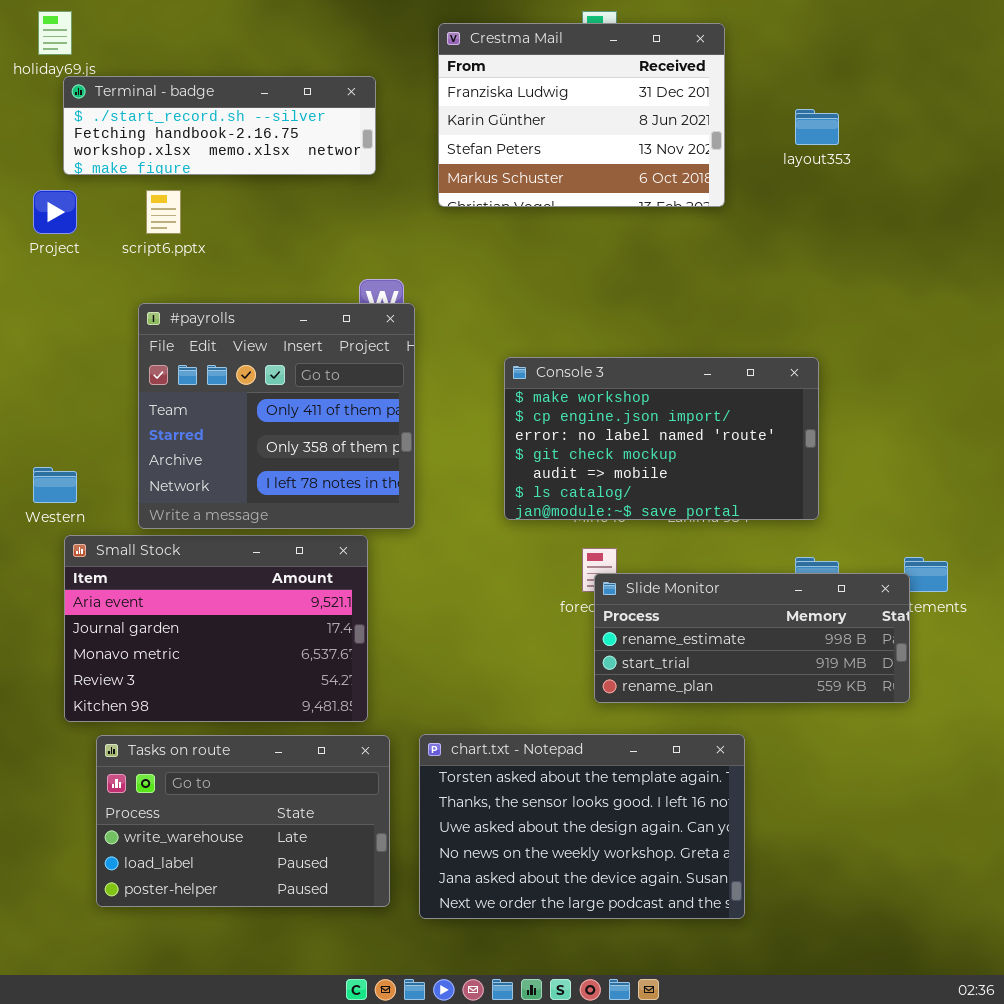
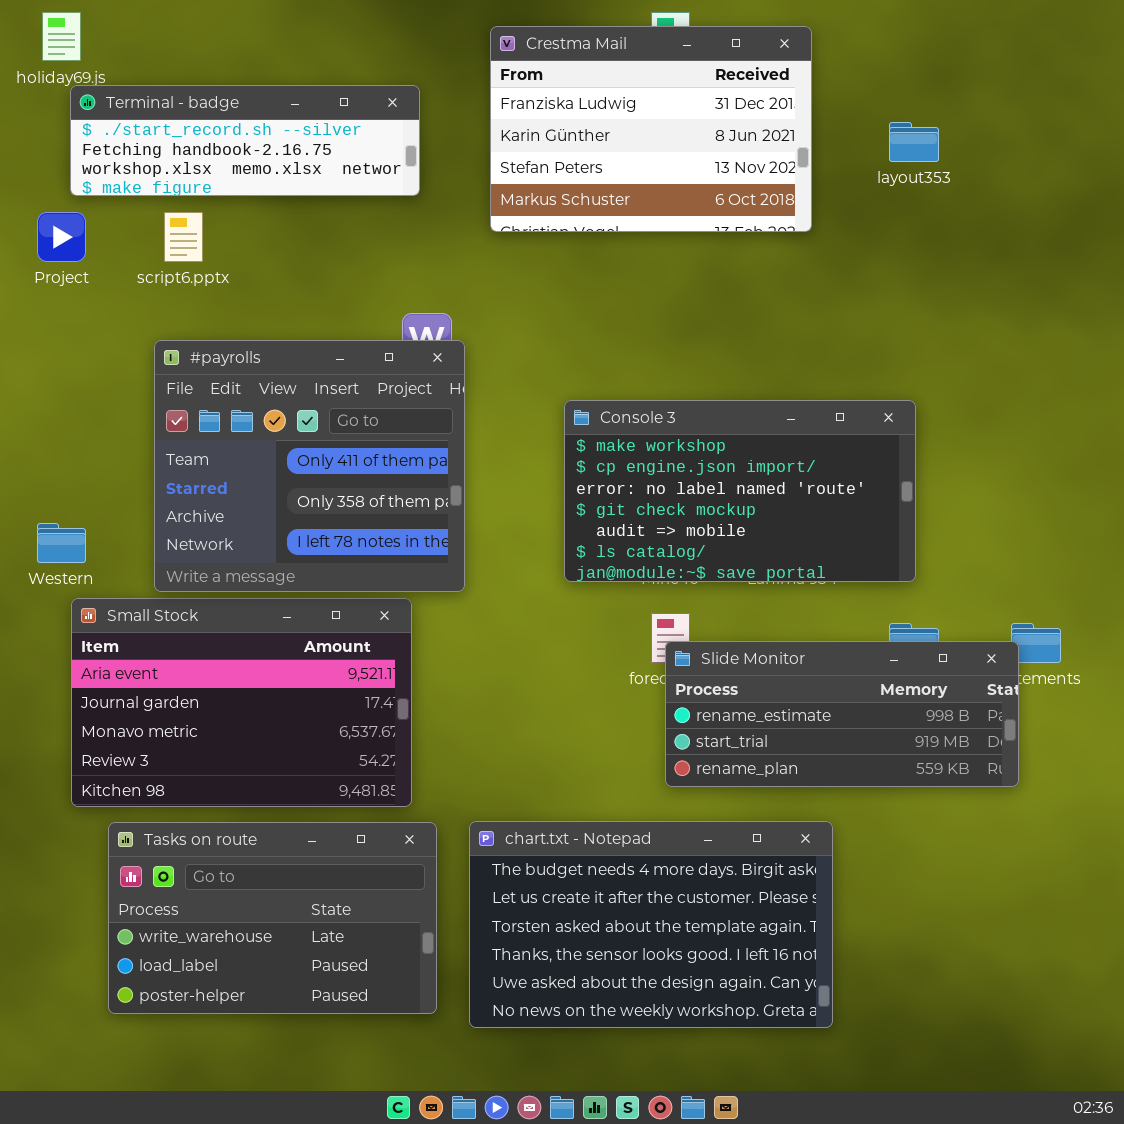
chart.txt - Notepad: [419,734,745,919] -> [469,821,833,1028], scrolled up 2 rows

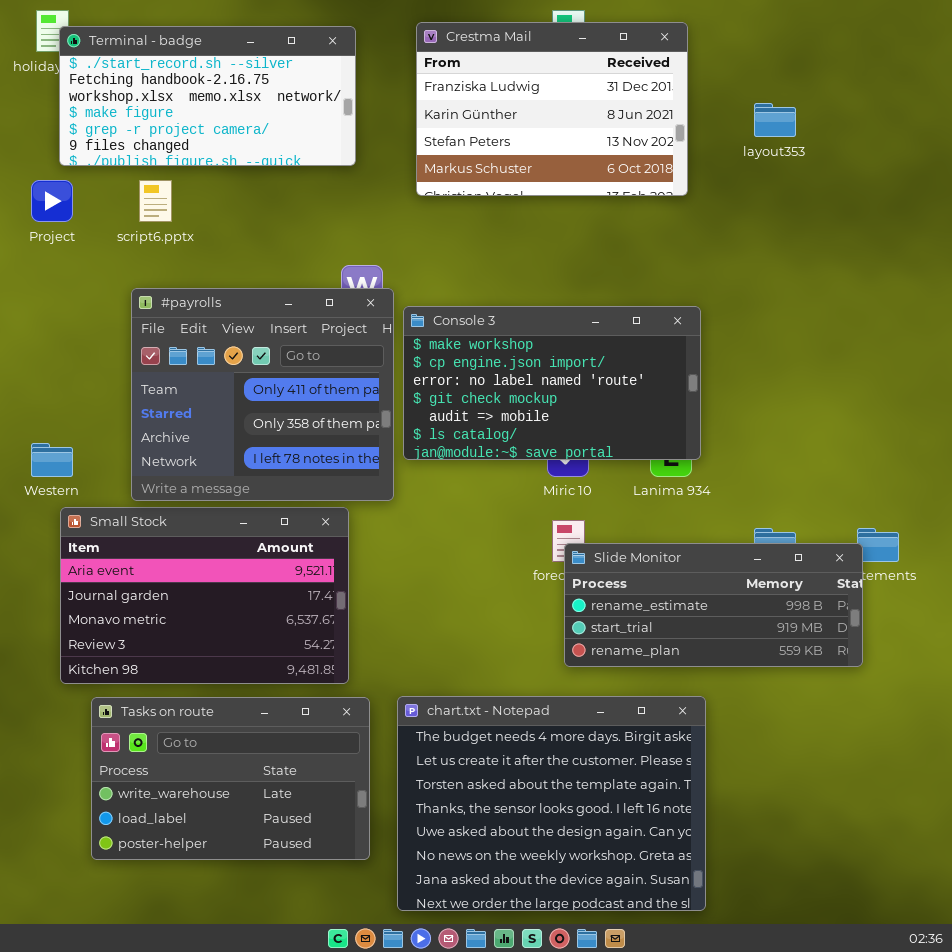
Terminal - badge: [70,85,420,196] -> [59,26,356,166], resized
Console 3: [564,400,916,582] -> [403,306,701,460], moved
chart.txt - Notepad: [469,821,833,1028] -> [397,696,706,911], resized

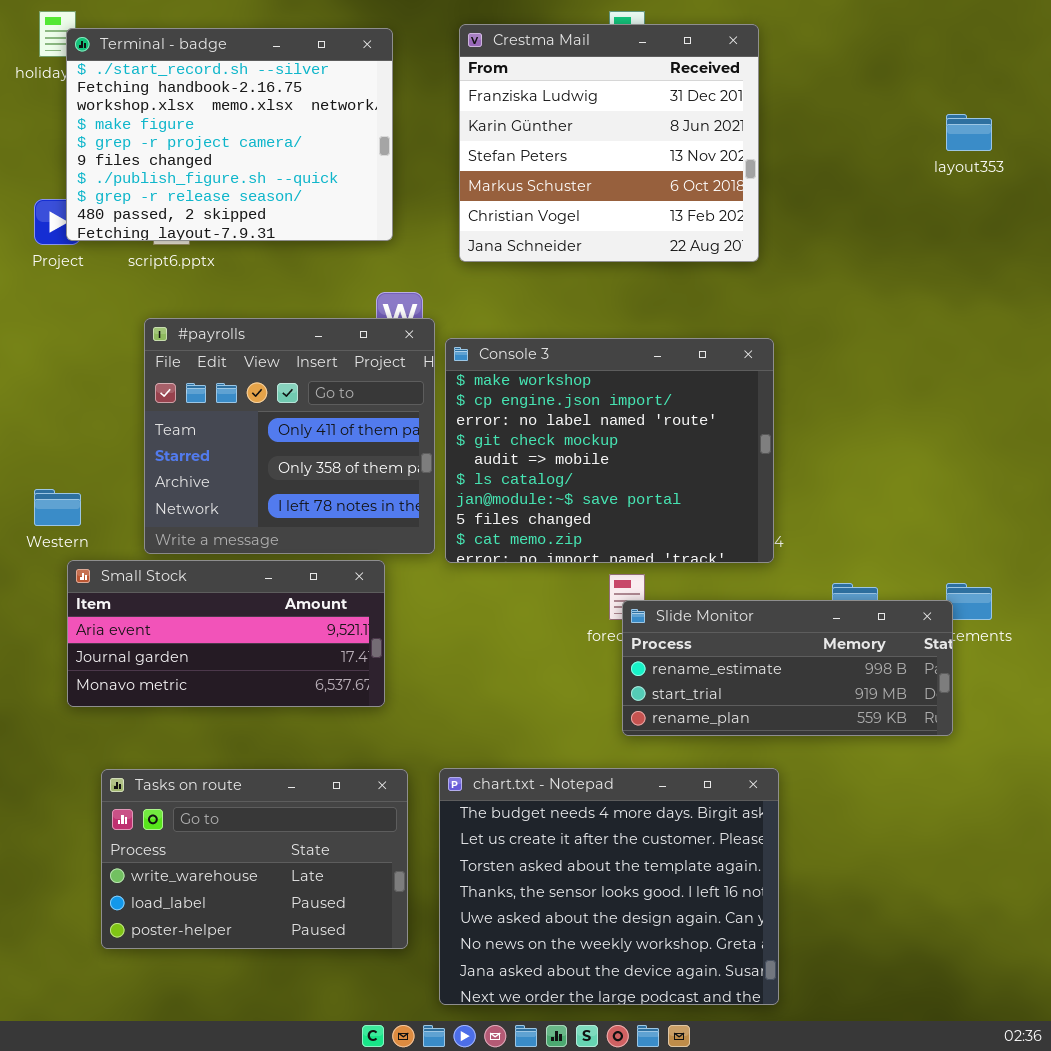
Crestma Mail: [416,22,688,196] -> [459,24,759,262], resized
Terminal - badge: [59,26,356,166] -> [66,28,393,241], resized
layout353: [754,103,796,137] -> [946,114,992,151], moved
Console 3: [403,306,701,460] -> [445,338,774,563], resized
Small Stock: [60,507,349,684] -> [67,560,385,707], resized

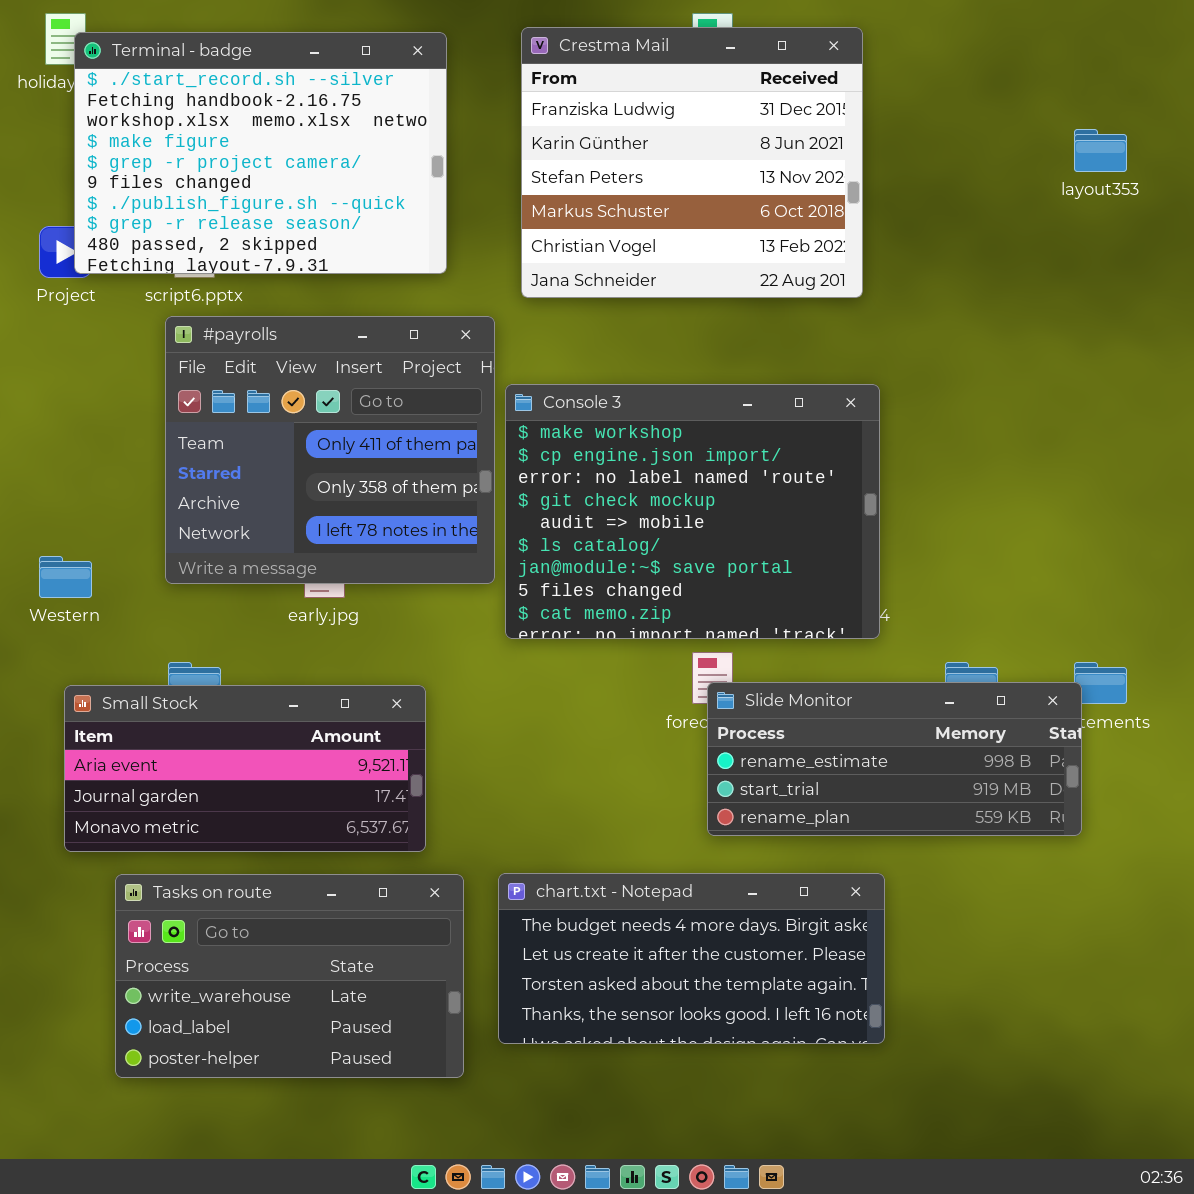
#payrolls: [144,318,435,554] -> [165,316,495,584], moved
Small Stock: [67,560,385,707] -> [64,685,426,852], moved
chart.txt - Notepad: [439,768,779,1005] -> [498,873,885,1044], resized

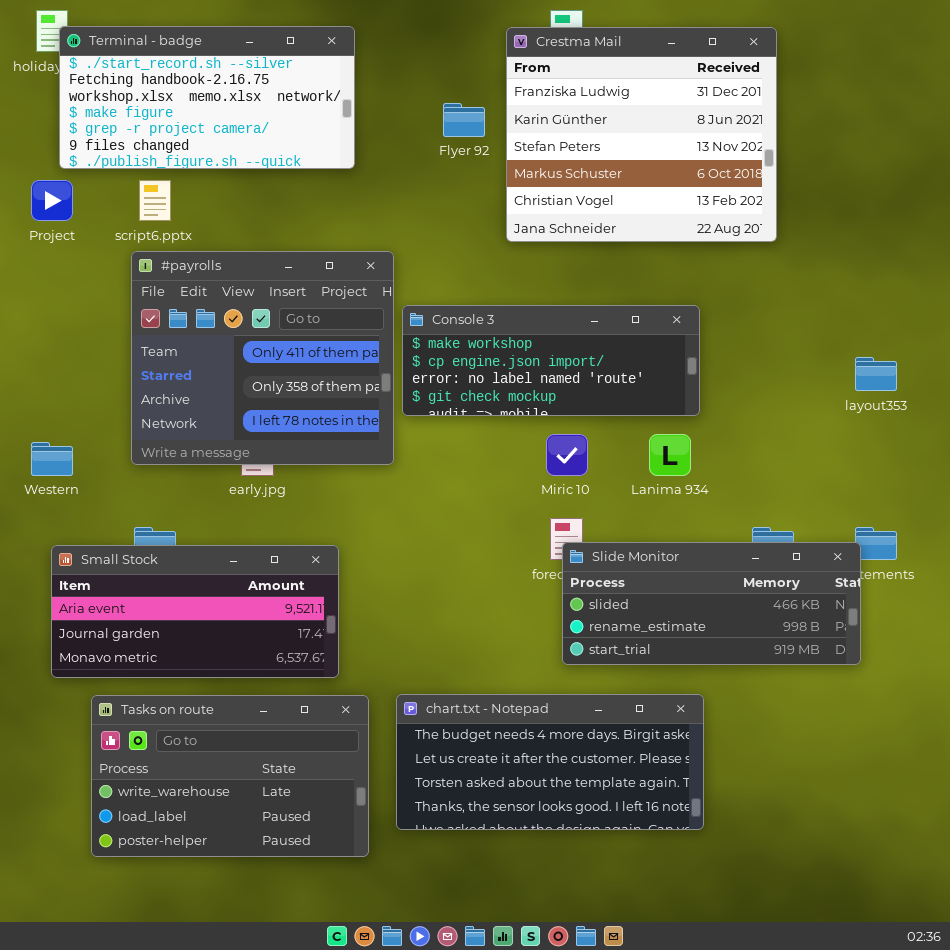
Crestma Mail: [521,27,863,298] -> [506,27,777,242], moved
Terminal - badge: [74,32,447,274] -> [59,26,355,169], resized
layout353: [1074,129,1127,172] -> [855,357,897,391], moved
Console 3: [505,384,880,639] -> [402,305,700,416], resized
Slide Monitor: [707,682,1082,836] -> [562,542,861,665], scrolled up 1 row

